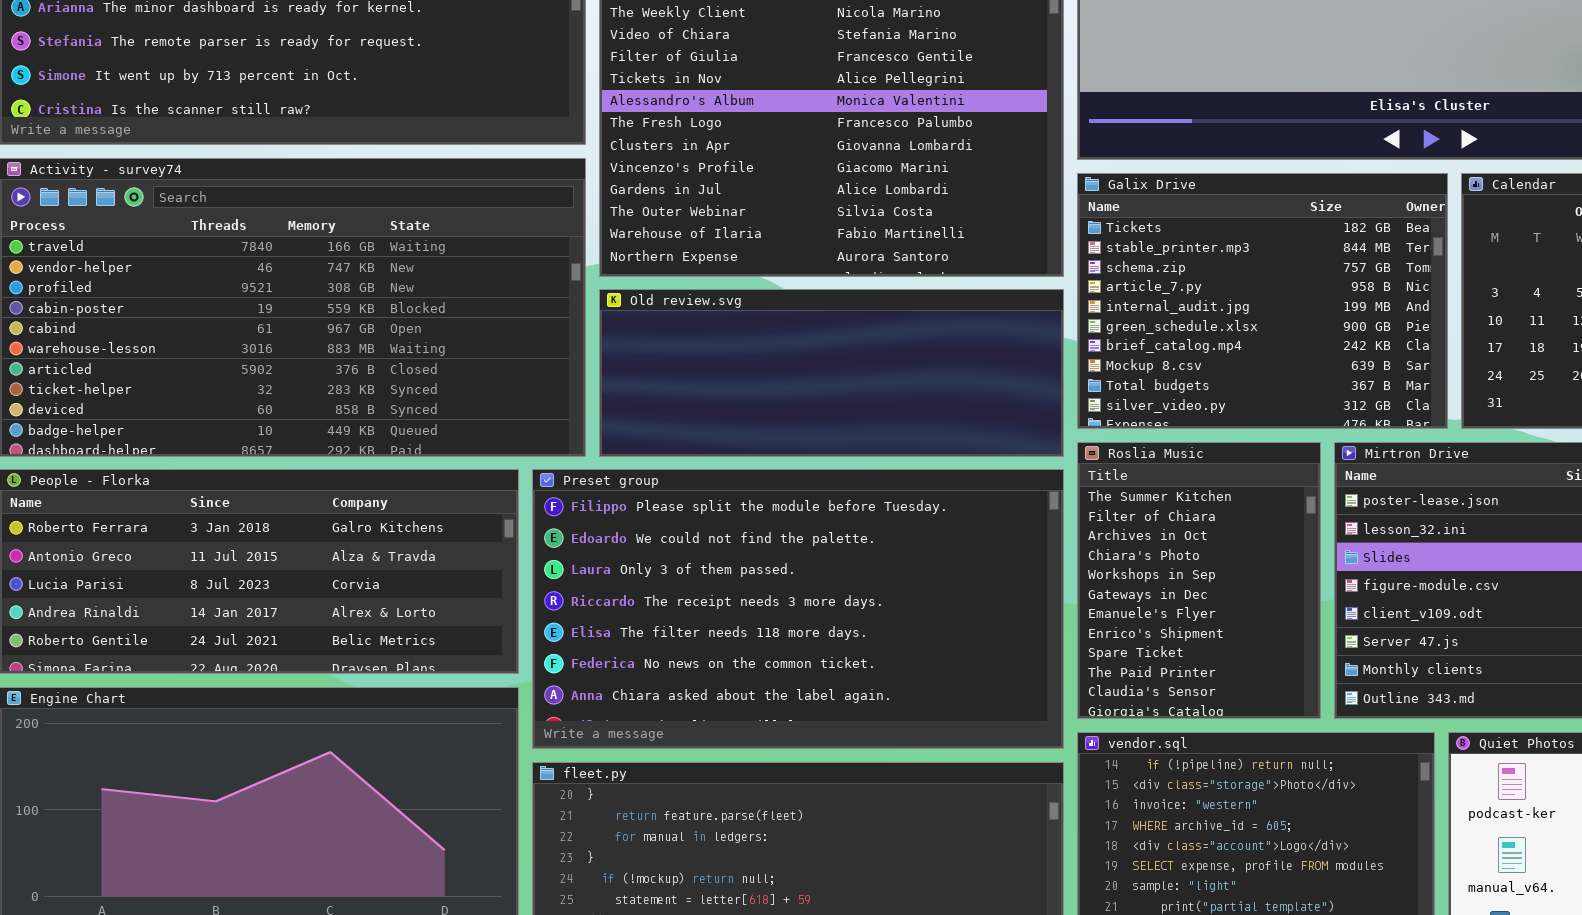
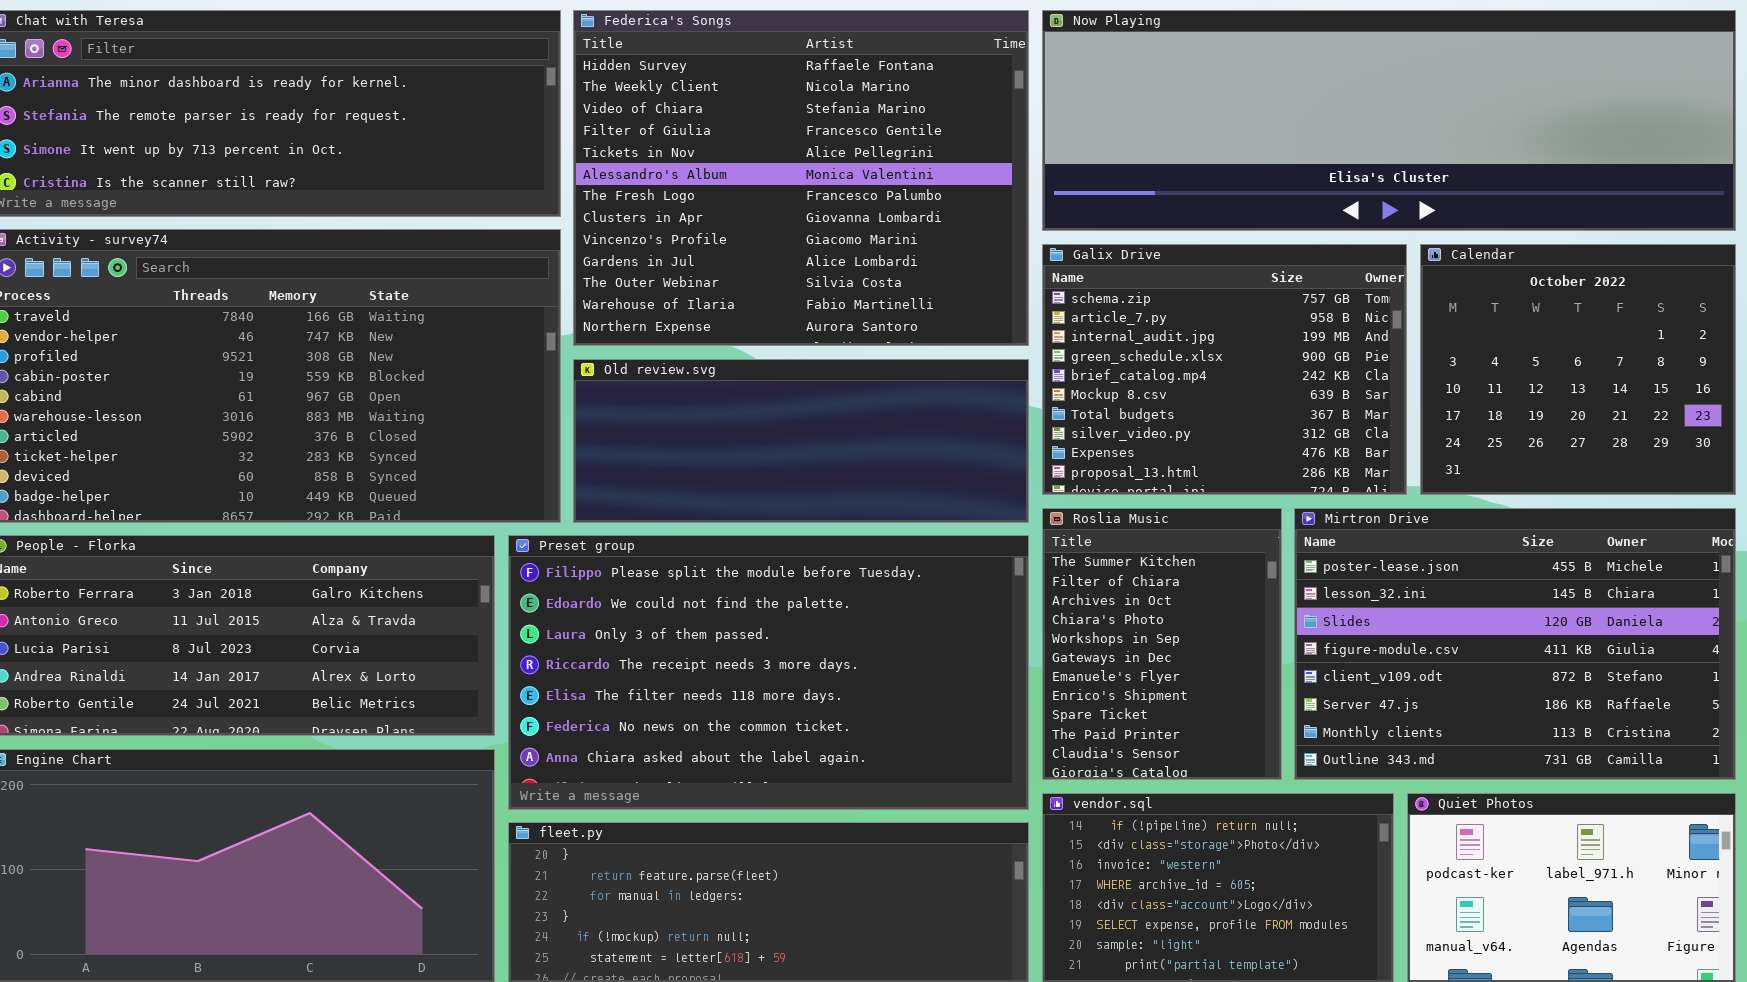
Galix Drive: [1077,173,1448,429] -> [1042,244,1407,495], scrolled down 2 rows

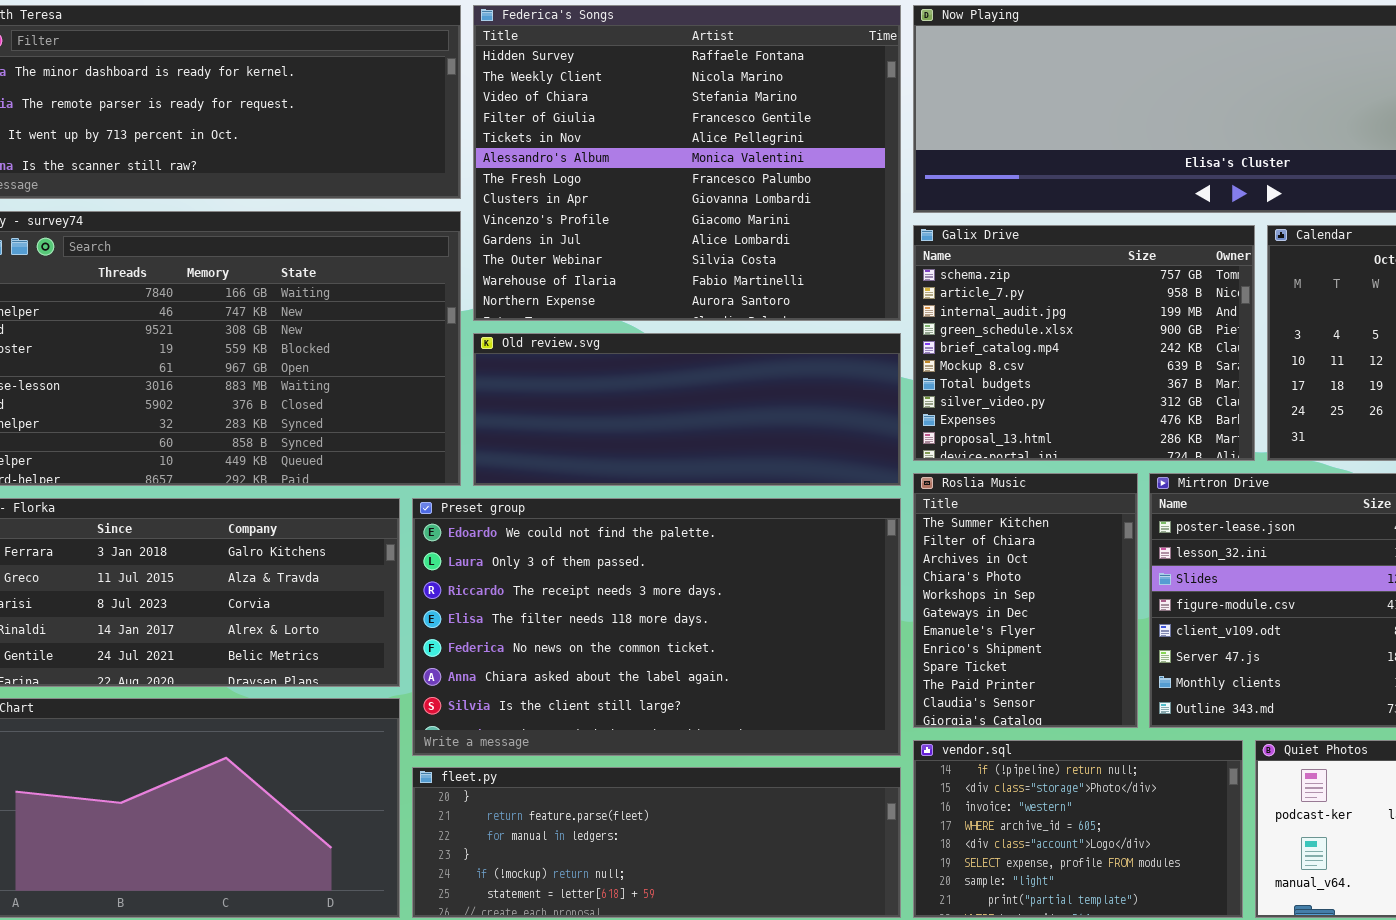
Preset group: [508,535,1029,810] -> [412,498,901,756], scrolled down 1 row

